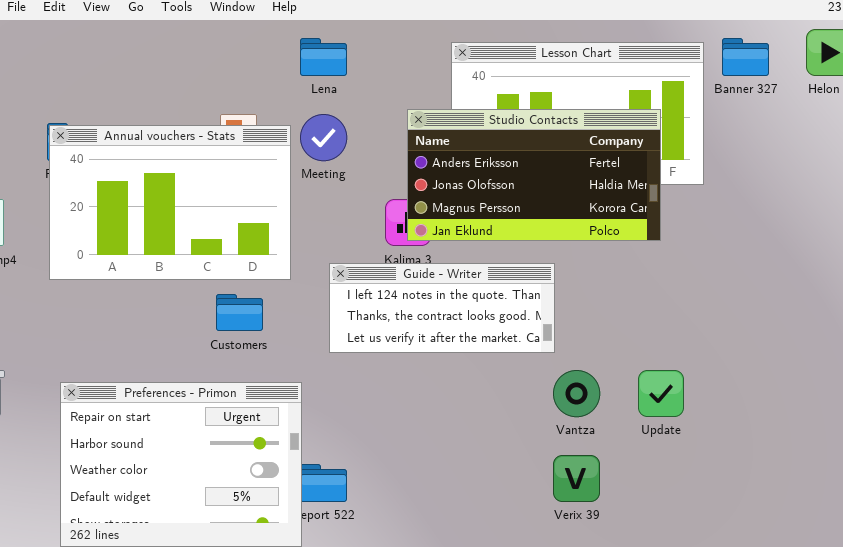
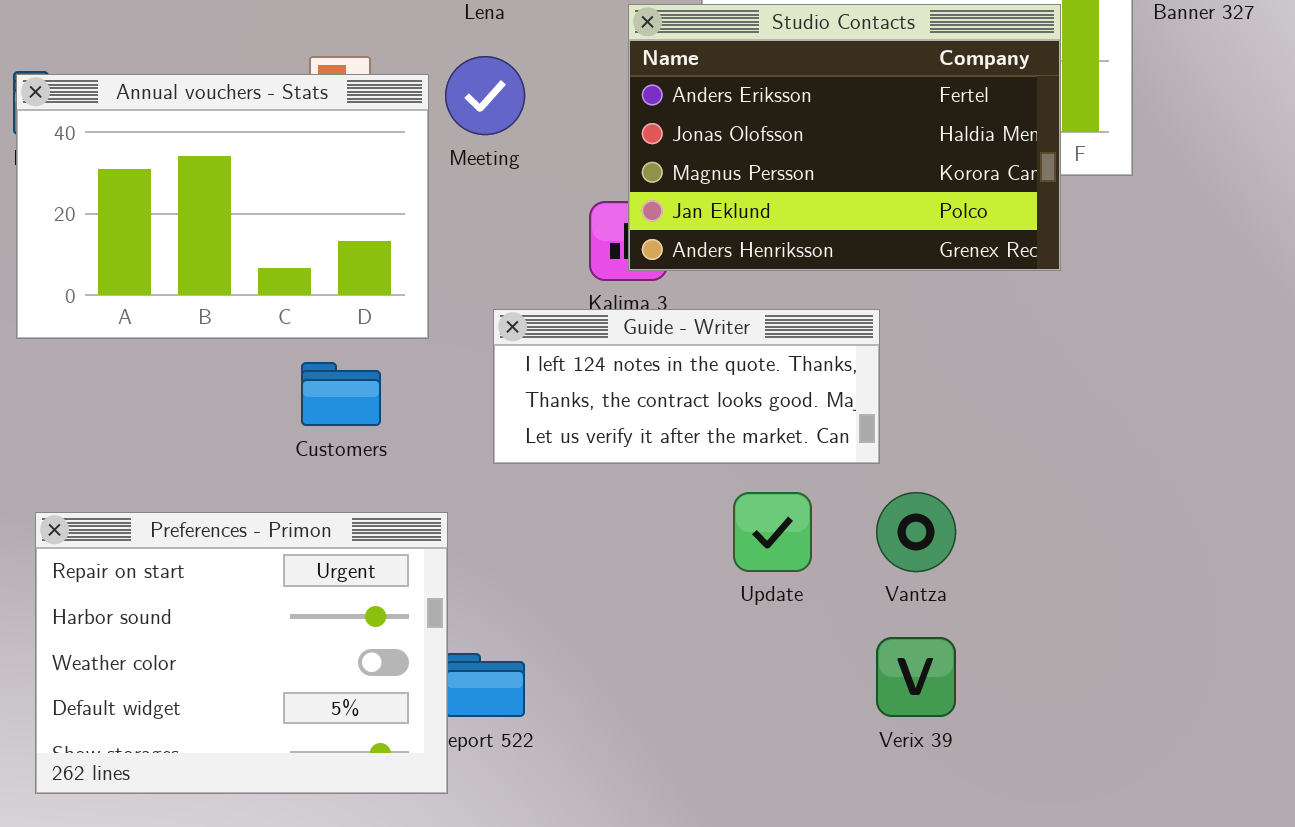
Studio Contacts: [407,109,661,241] -> [628,4,1061,271], resized
Update: [638,370,684,417] -> [733,492,812,572], moved

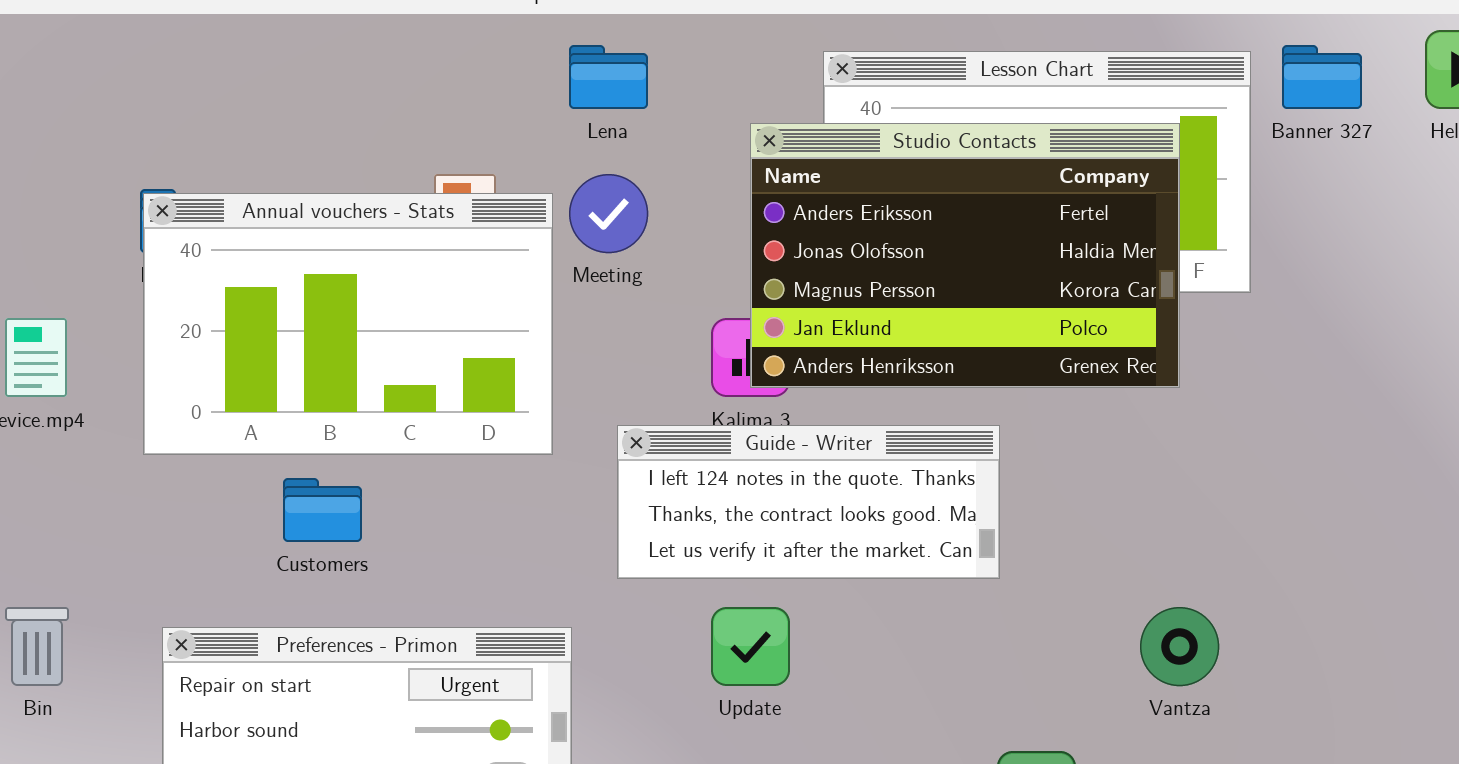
Customers: [301,362,381,426] -> [283,478,362,542], moved
Update: [733,492,812,572] -> [711,607,790,686], moved
Vantza: [876,492,956,572] -> [1140,607,1219,686], moved

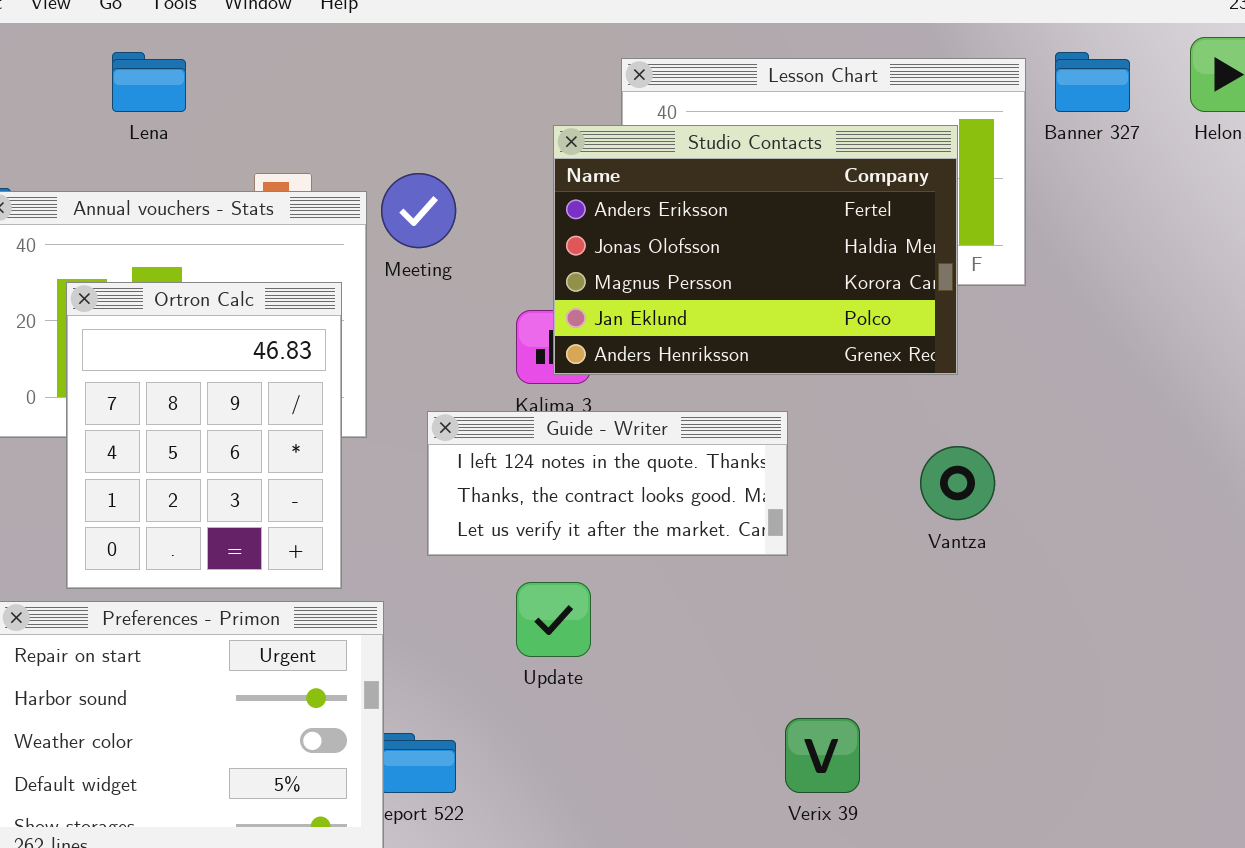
Lena: [569,45,648,109] -> [112,52,186,112], moved
Ortron Calc: none -> [66,282,342,589], opened
Vantza: [1140,607,1219,686] -> [920,446,995,520], moved

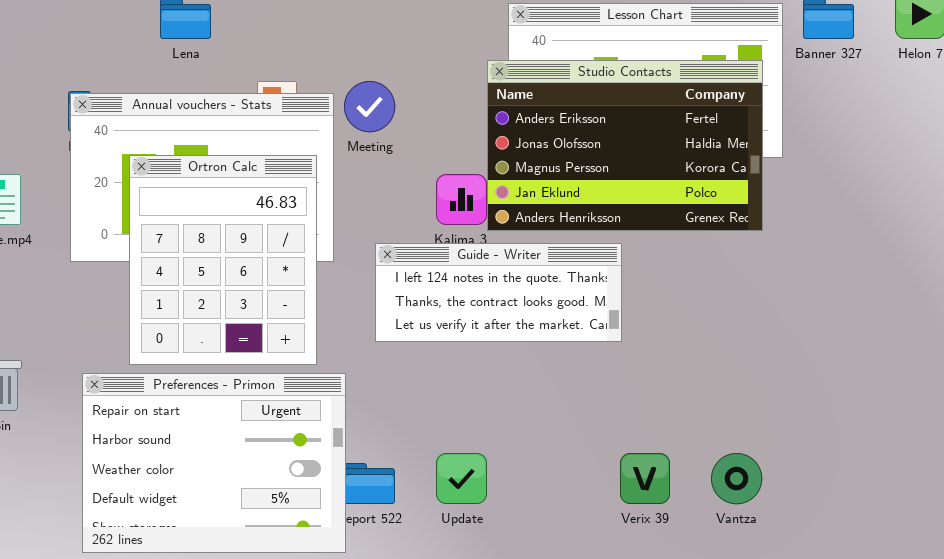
Studio Contacts: [553,125,958,375] -> [487,60,763,231], moved
Vantza: [920,446,995,520] -> [711,453,762,504], moved
Update: [516,582,591,657] -> [436,453,487,504], moved

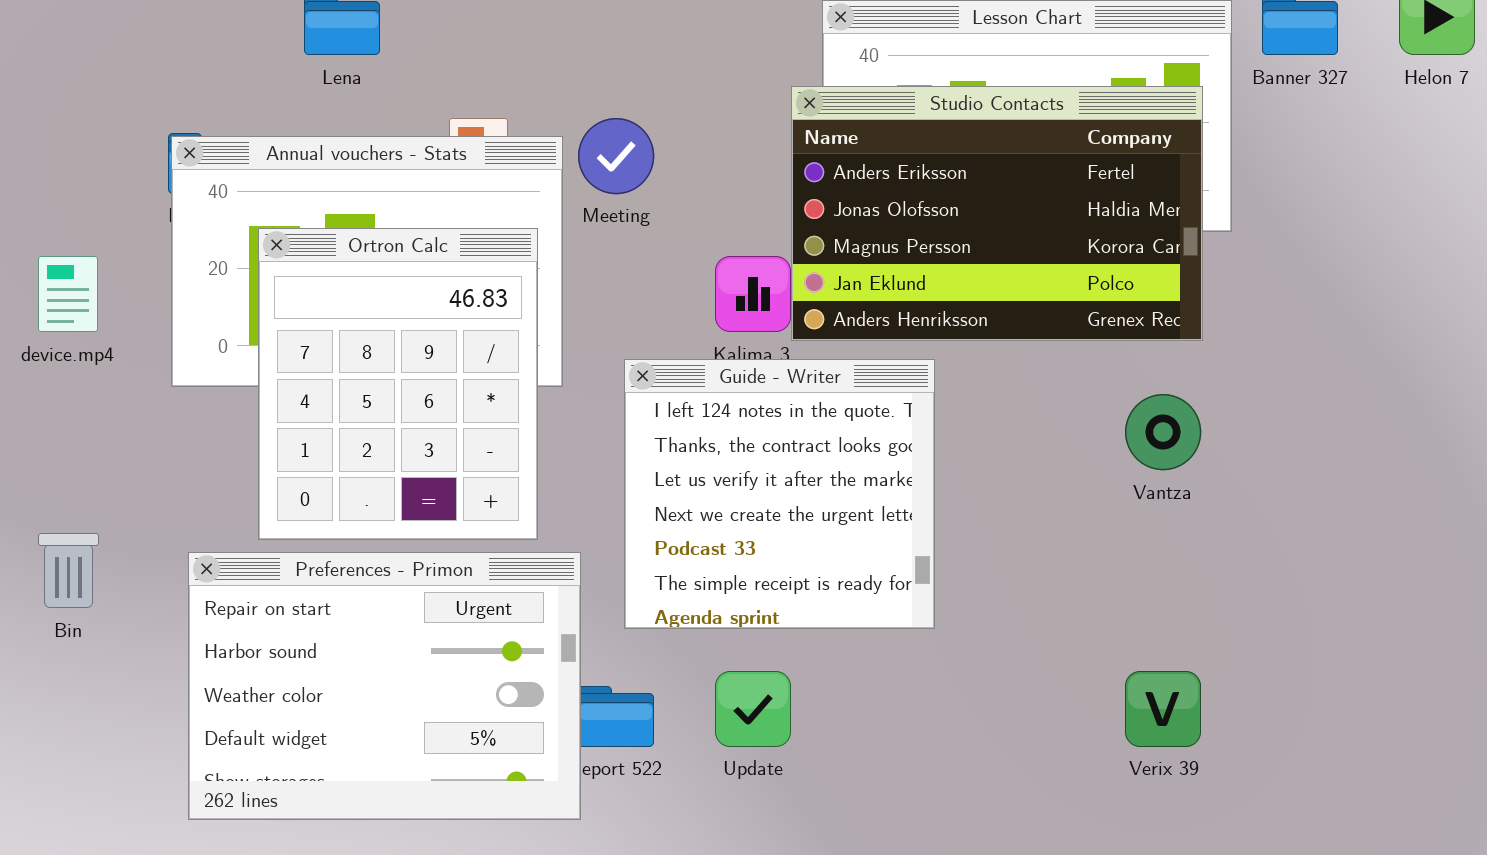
Guide - Writer: [375,243,622,342] -> [624,359,935,629], resized
Verix 39: [620,453,670,504] -> [1125,671,1201,747], moved
Vantza: [711,453,762,504] -> [1125,394,1201,470], moved

